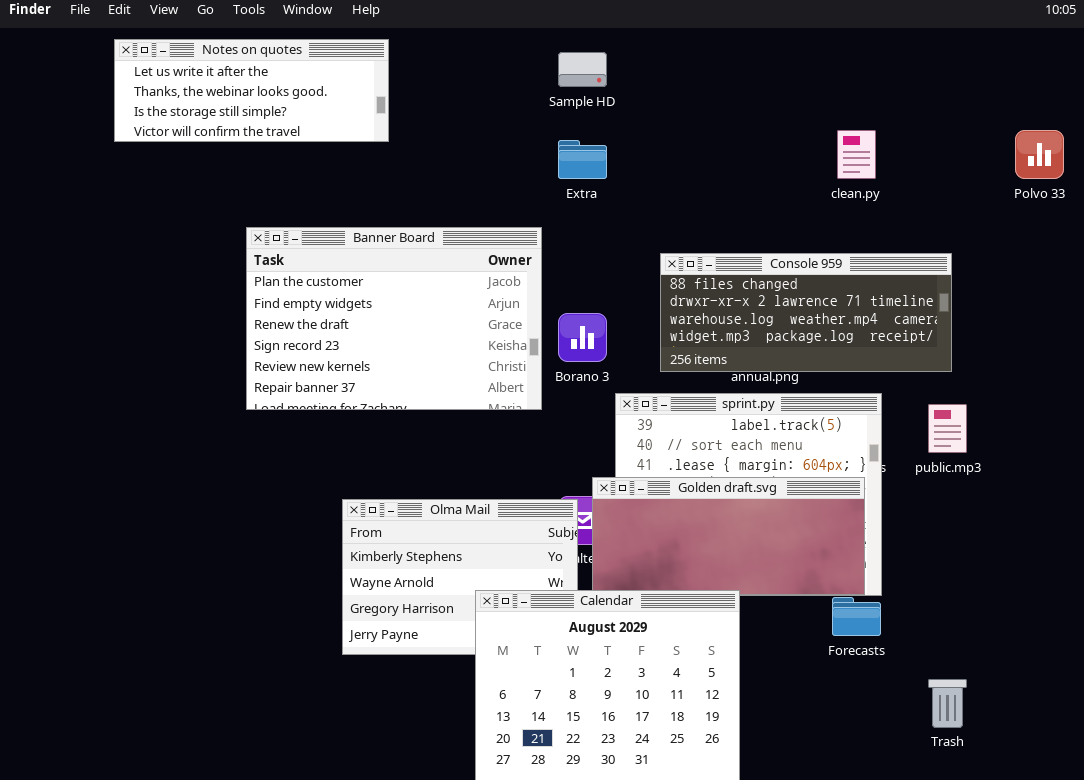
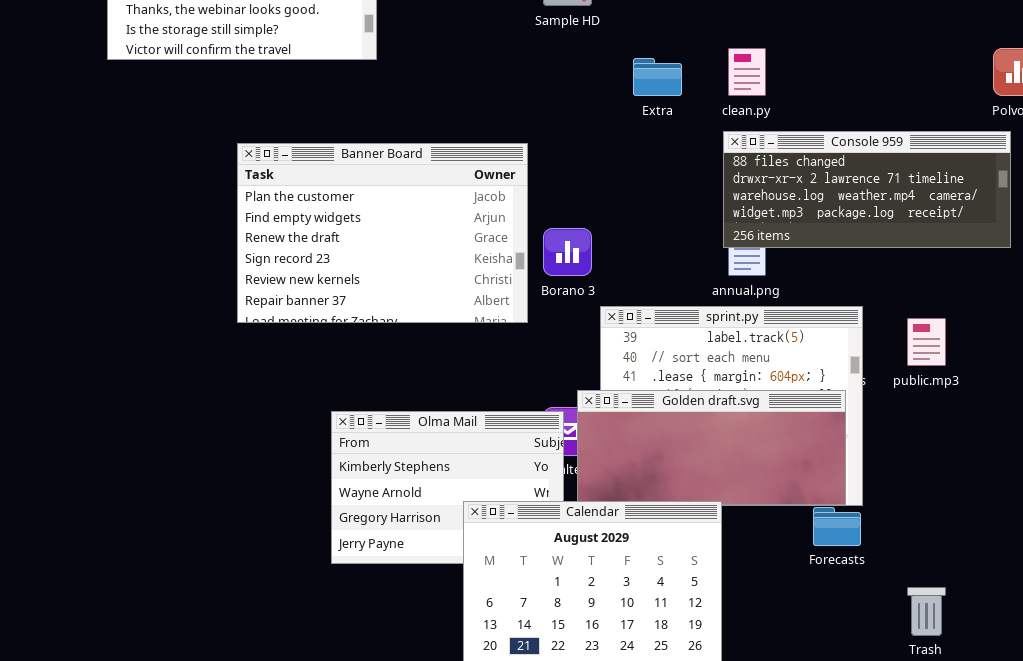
clean.py: [837,130,876,179] -> [728,48,766,96], moved
Extra: [558,140,607,179] -> [633,58,682,96], moved
Console 959: [660,253,952,372] -> [723,131,1011,248], moved

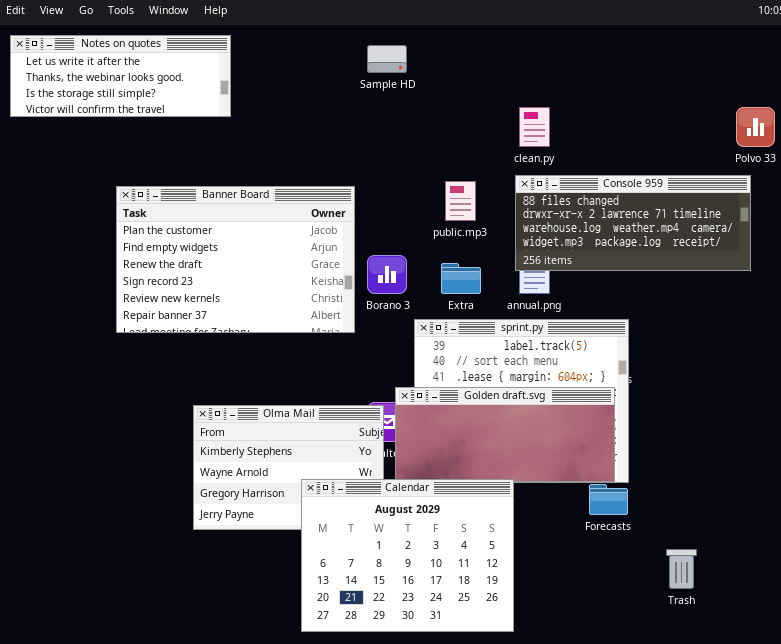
Extra: [633,58,682,96] -> [441,263,481,294], moved
public.mp3: [907,318,946,366] -> [445,181,476,221], moved

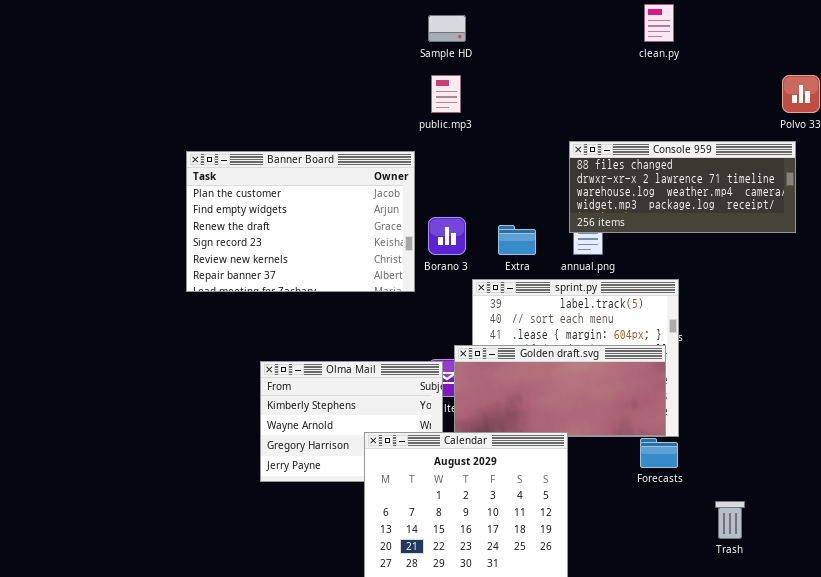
Notes on quotes: [10,35,231,117] -> none, closed
clean.py: [519,107,550,147] -> [644,4,674,42], moved
public.mp3: [445,181,476,221] -> [431,75,461,113], moved

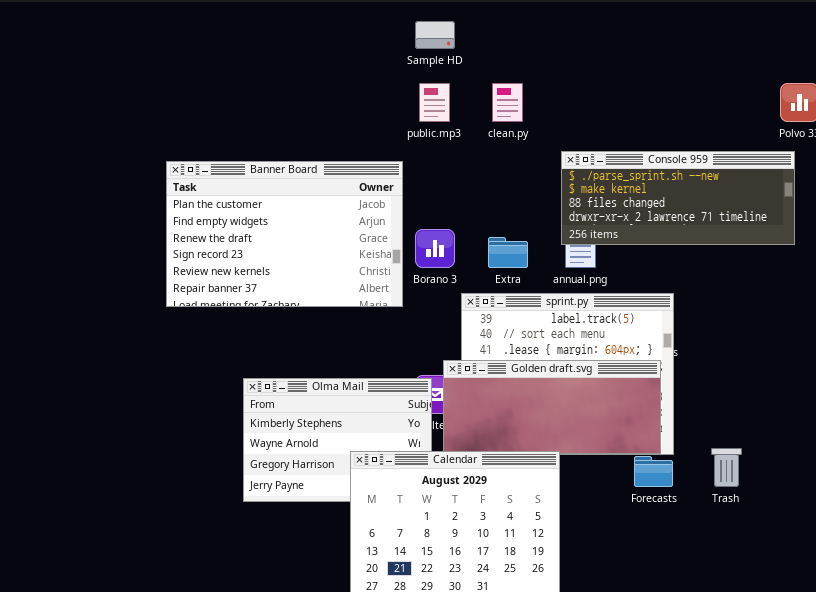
clean.py: [644,4,674,42] -> [492,83,523,122], moved
Console 959: [569,141,796,233] -> [561,151,795,245], scrolled up 2 rows
Trash: [715,501,745,539] -> [711,448,742,487], moved

